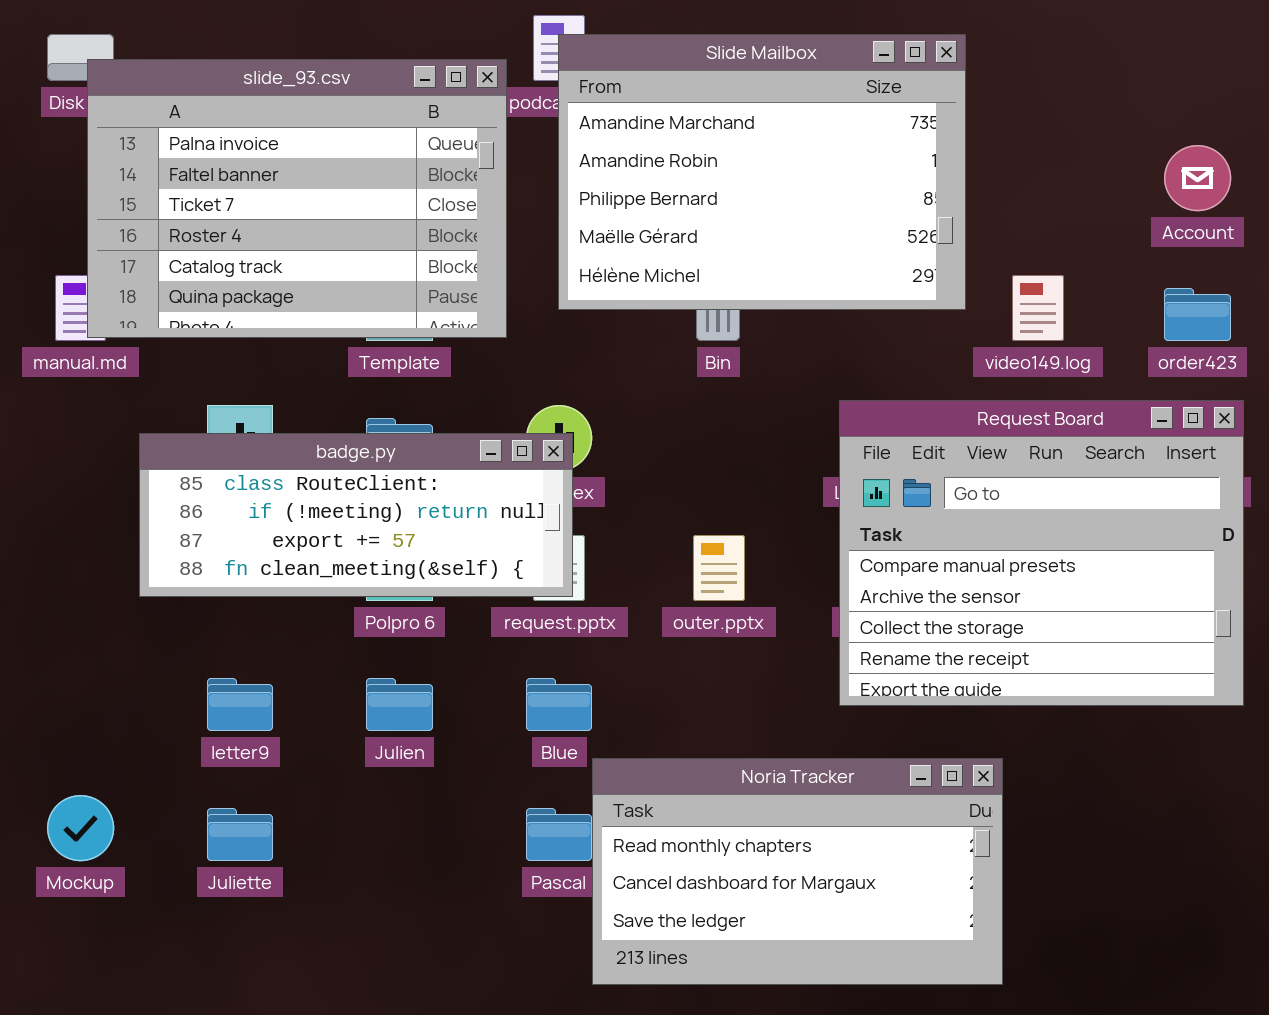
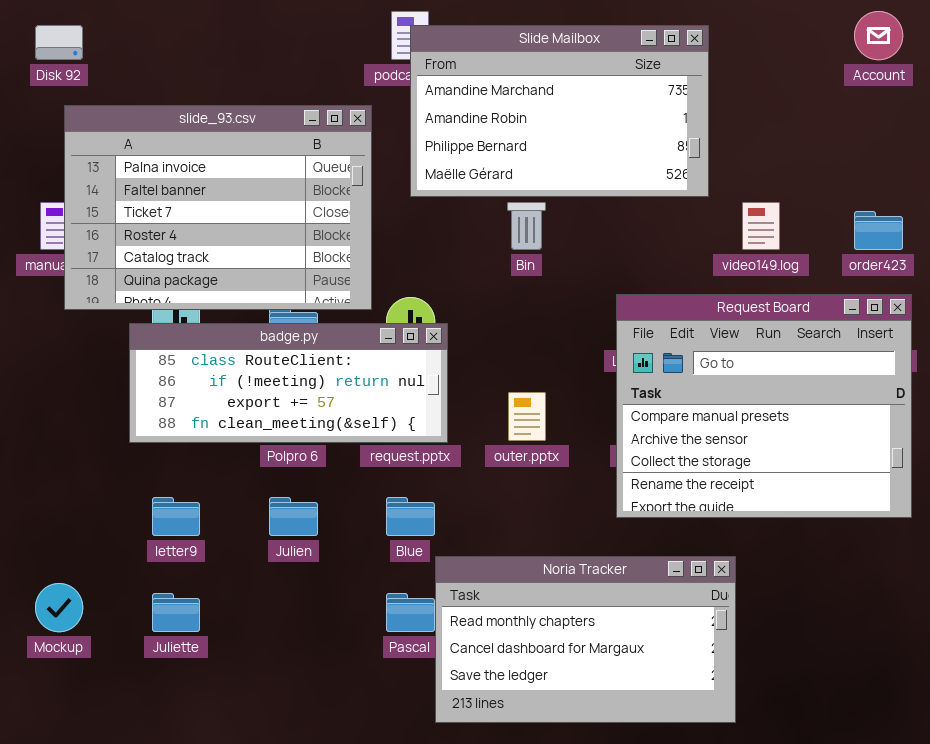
Slide Mailbox: [558,34,966,310] -> [410,25,709,197], resized
slide_93.csv: [87,59,507,338] -> [64,105,372,310], moved
Account: [1164,145,1231,211] -> [854,11,903,60], moved
badge.py: [139,433,573,597] -> [129,323,448,443], moved

